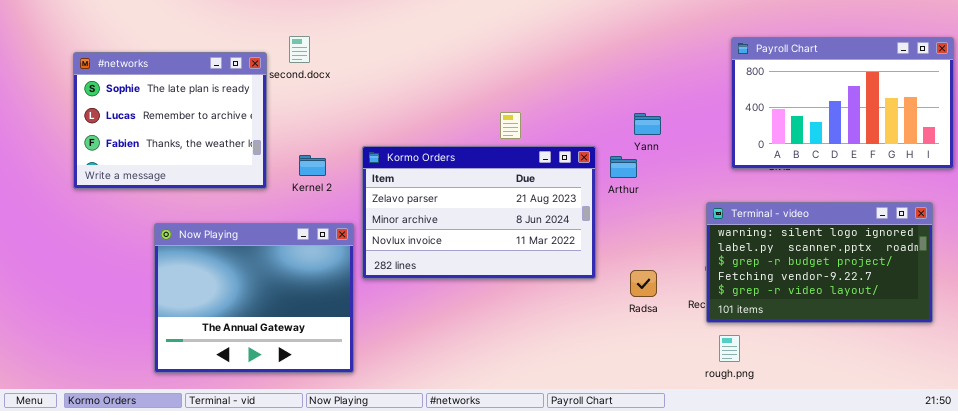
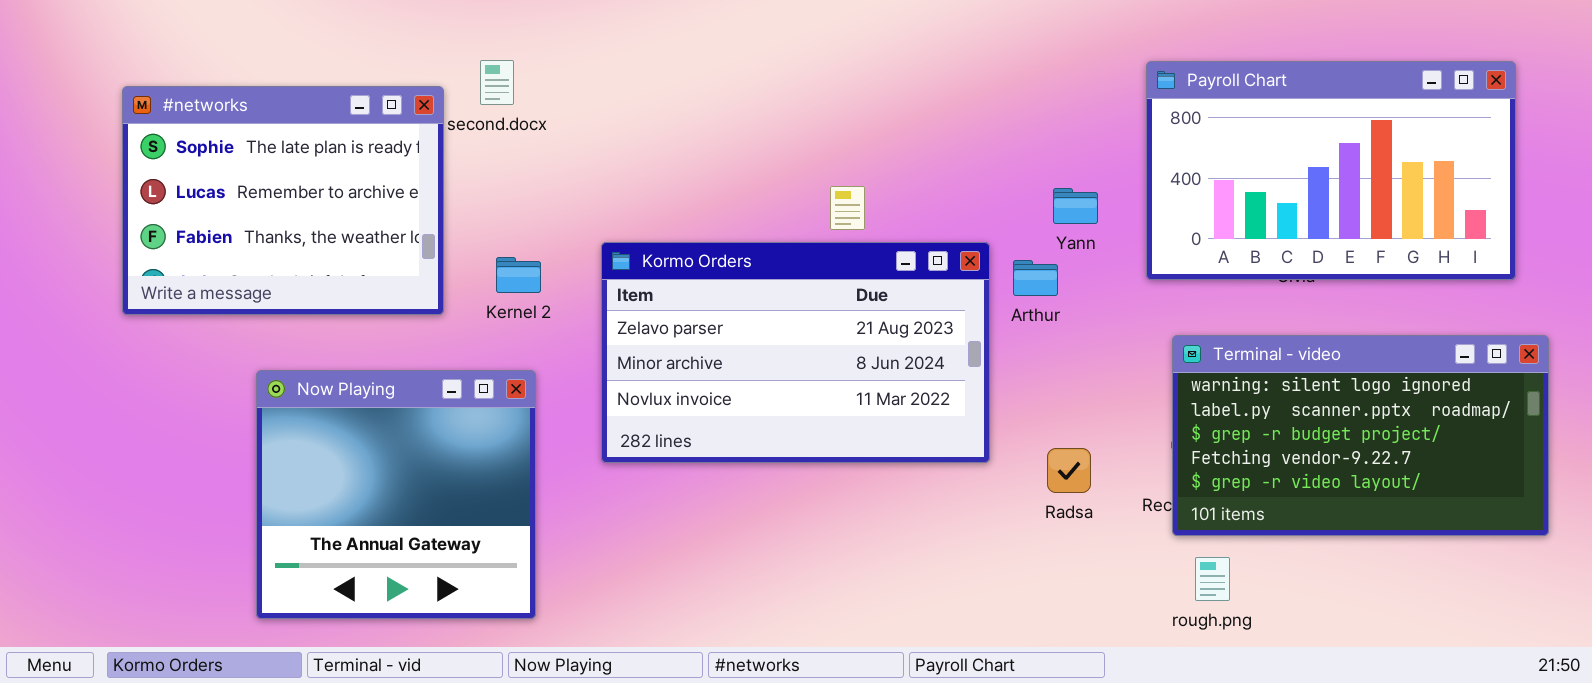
Payroll Chart: [731,37,954,169] -> [1146,61,1516,280], moved
Now Playing: [154,223,354,373] -> [256,370,536,619], resized

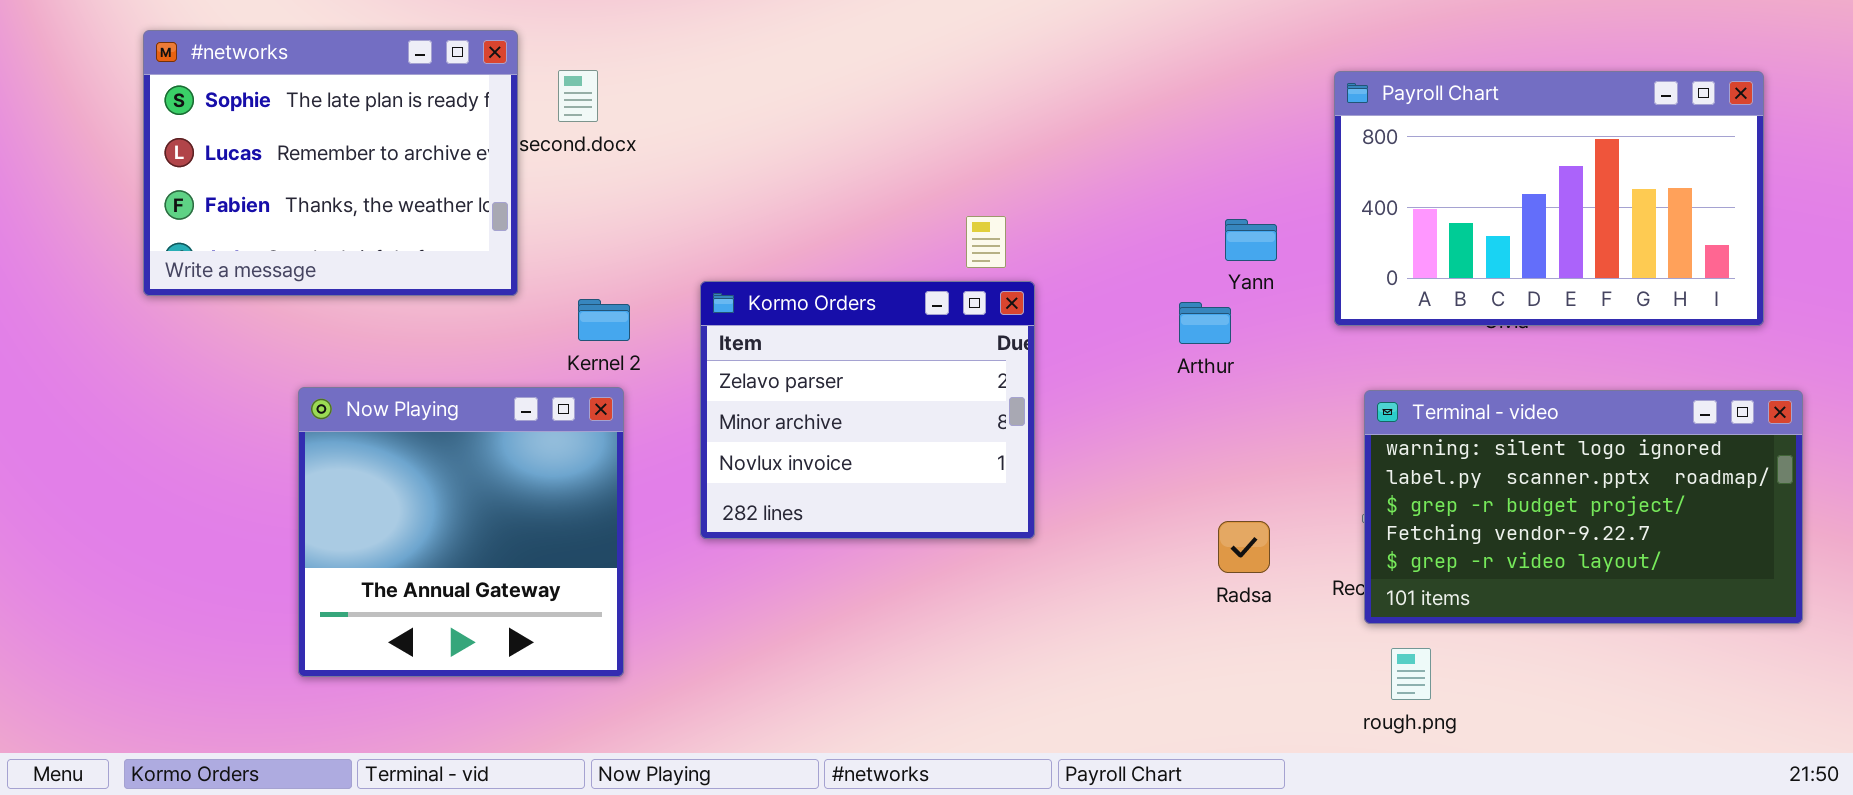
#networks: [122,86,444,315] -> [143,30,518,296], moved
Kormo Orders: [601,242,990,463] -> [700,281,1035,539], resized
Now Playing: [256,370,536,619] -> [298,387,624,677], moved

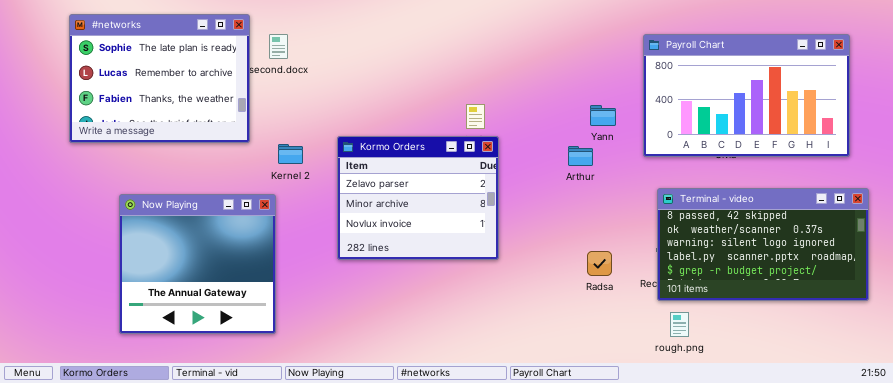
Now Playing: [298,387,624,677] -> [119,194,276,334], moved
Terminal - video: [1364,390,1803,624] -> [657,188,869,301], scrolled up 2 rows

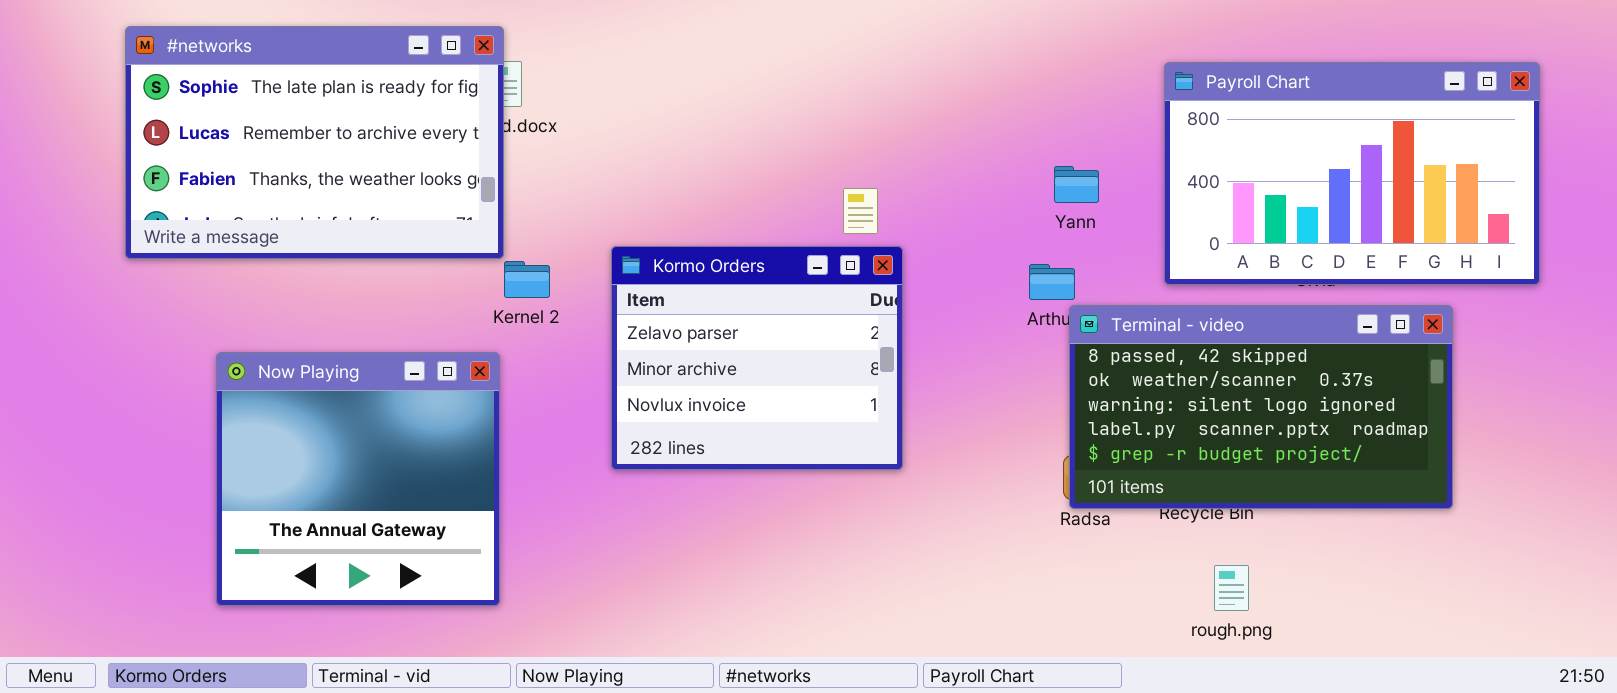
#networks: [69,14,250,143] -> [125,26,504,259], resized
Yann: [590,105,616,126] -> [1054,166,1099,203], moved
Terminal - video: [657,188,869,301] -> [1069,305,1453,509], moved

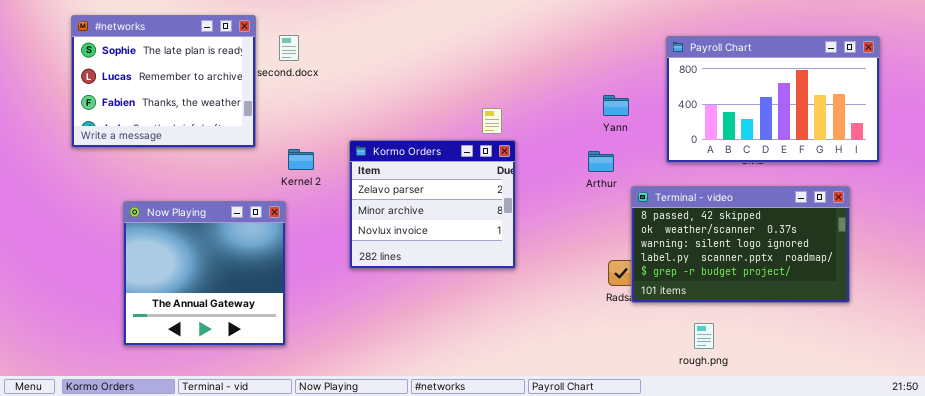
#networks: [125,26,504,259] -> [71,15,256,148], resized
Terminal - video: [1069,305,1453,509] -> [631,186,850,303], moved

